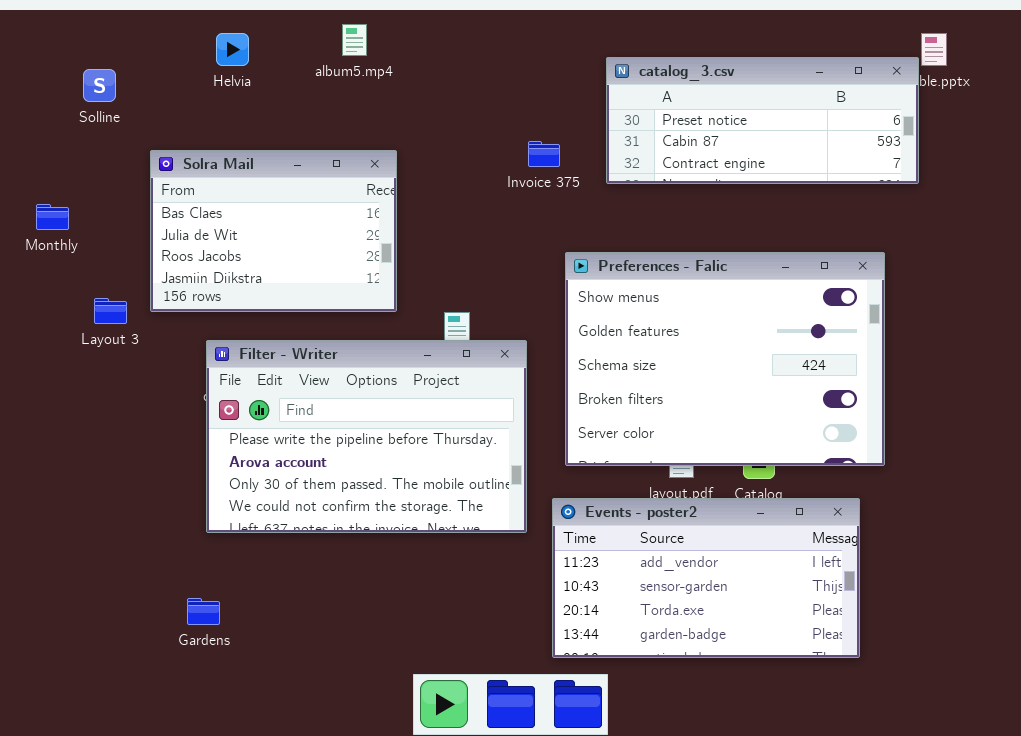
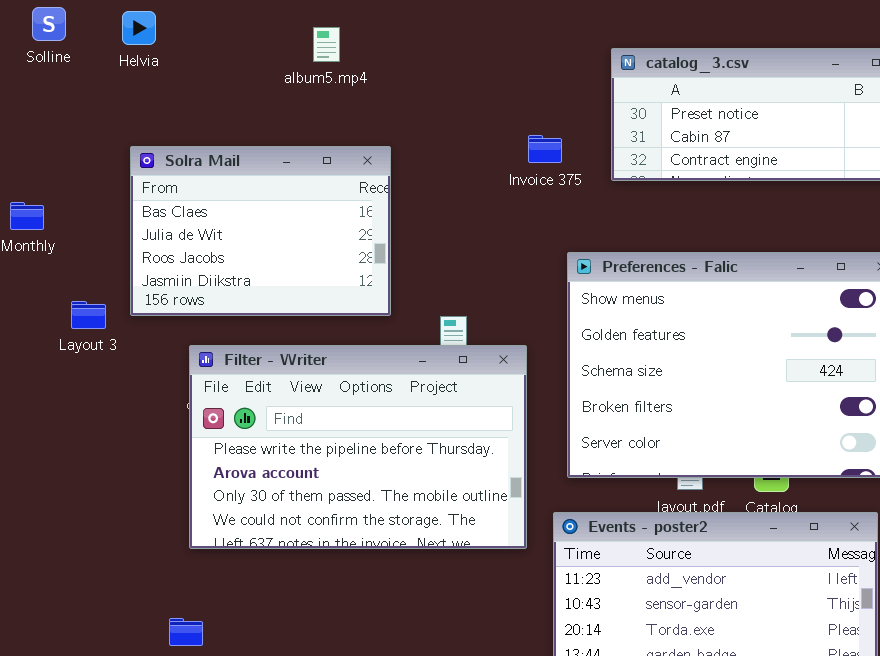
album5.mp4: [342,24,367,56] -> [313,27,340,62], moved
Helvia: [216,33,249,66] -> [122,11,156,45], moved
Solline: [83,69,116,102] -> [32,7,66,41], moved

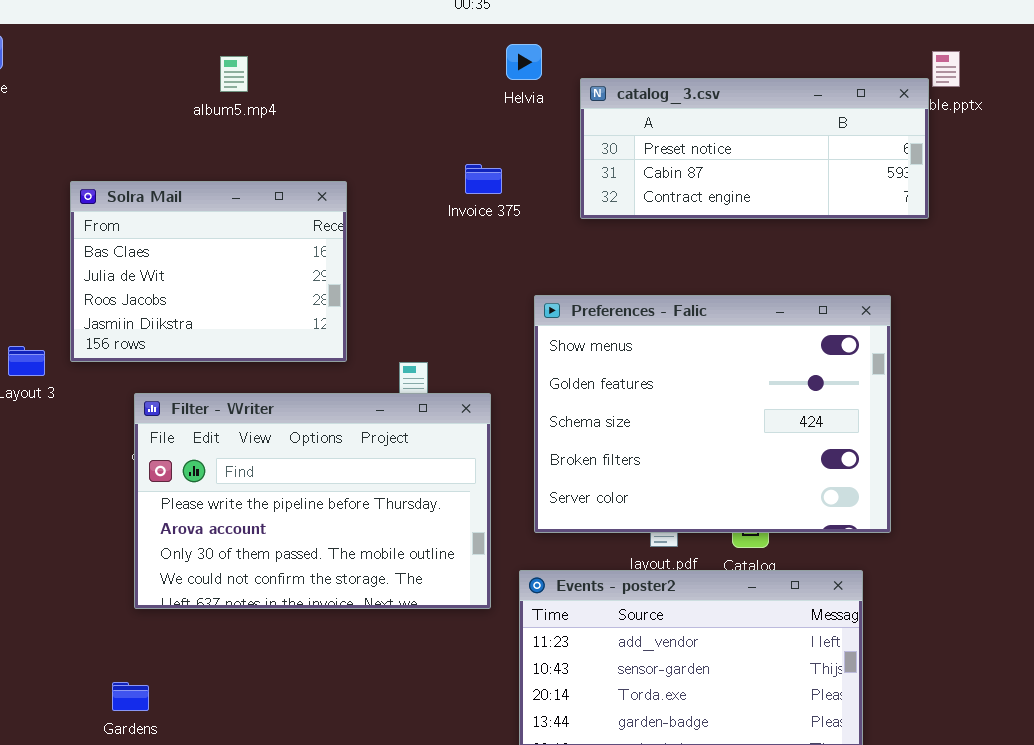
Helvia: [122,11,156,45] -> [506,44,542,80], moved
album5.mp4: [313,27,340,62] -> [220,56,248,92], moved
Invoice 375: [528,135,562,163] -> [465,164,502,194], moved

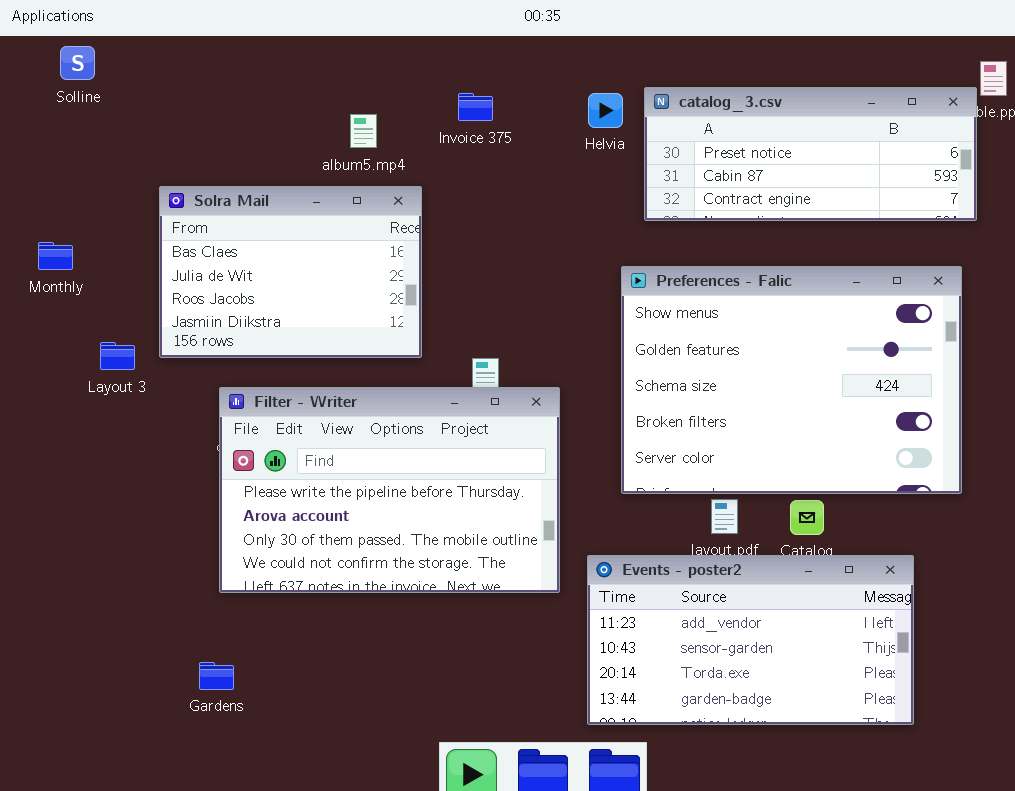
Helvia: [506,44,542,80] -> [588,93,623,128], moved
album5.mp4: [220,56,248,92] -> [350,114,377,148], moved
Invoice 375: [465,164,502,194] -> [458,93,493,121], moved
Preferences - Falic: [534,295,891,533] -> [621,266,962,494], moved

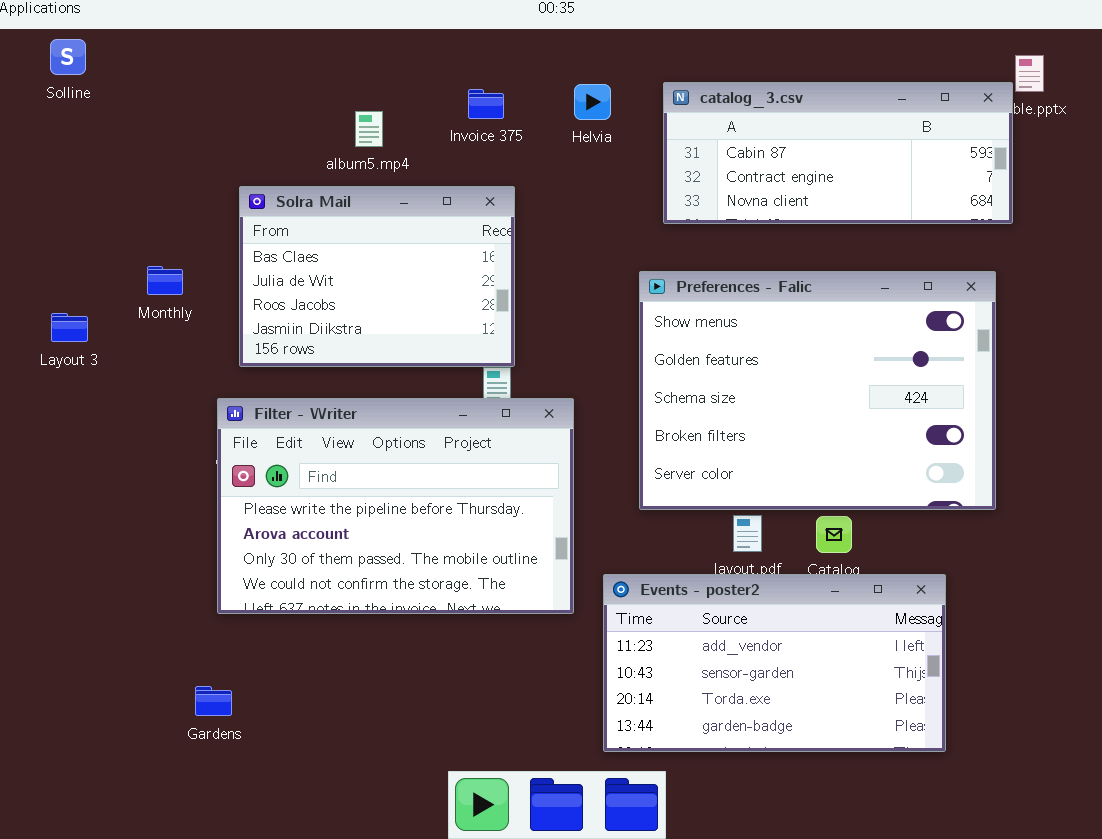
catalog_3.csv: [644,87,977,221] -> [663,82,1013,224], scrolled down 1 row
Helvia: [588,93,623,128] -> [574,84,611,120], moved
Solra Mail: [159,186,422,358] -> [239,186,515,367], moved
Monthly: [38,242,73,270] -> [147,266,183,295], moved
Layout 3: [100,342,135,370] -> [51,313,88,342], moved

